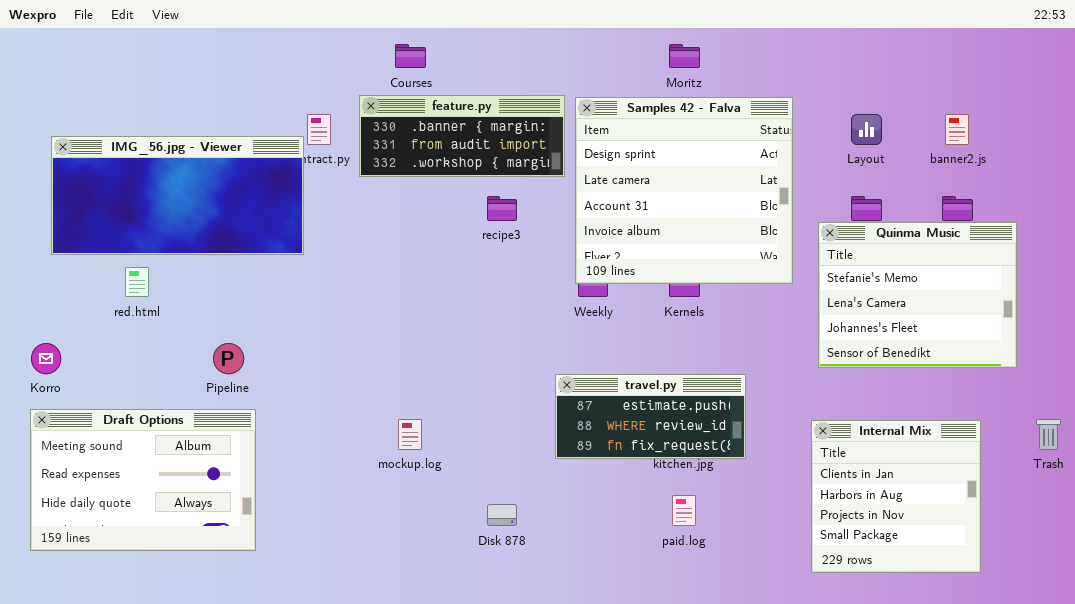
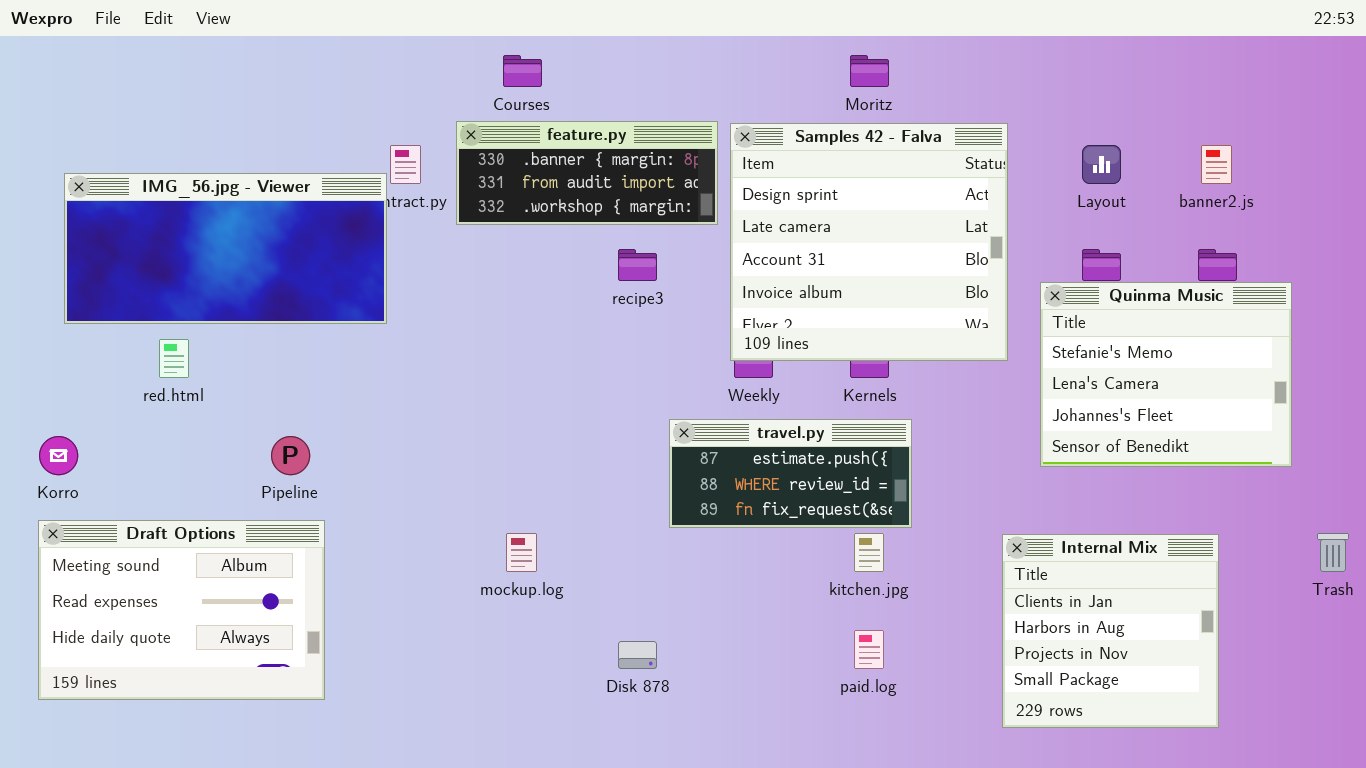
travel.py: [555,374,746,459] -> [669,419,912,528], moved
Internal Mix: [811,420,981,573] -> [1002,534,1219,728], moved

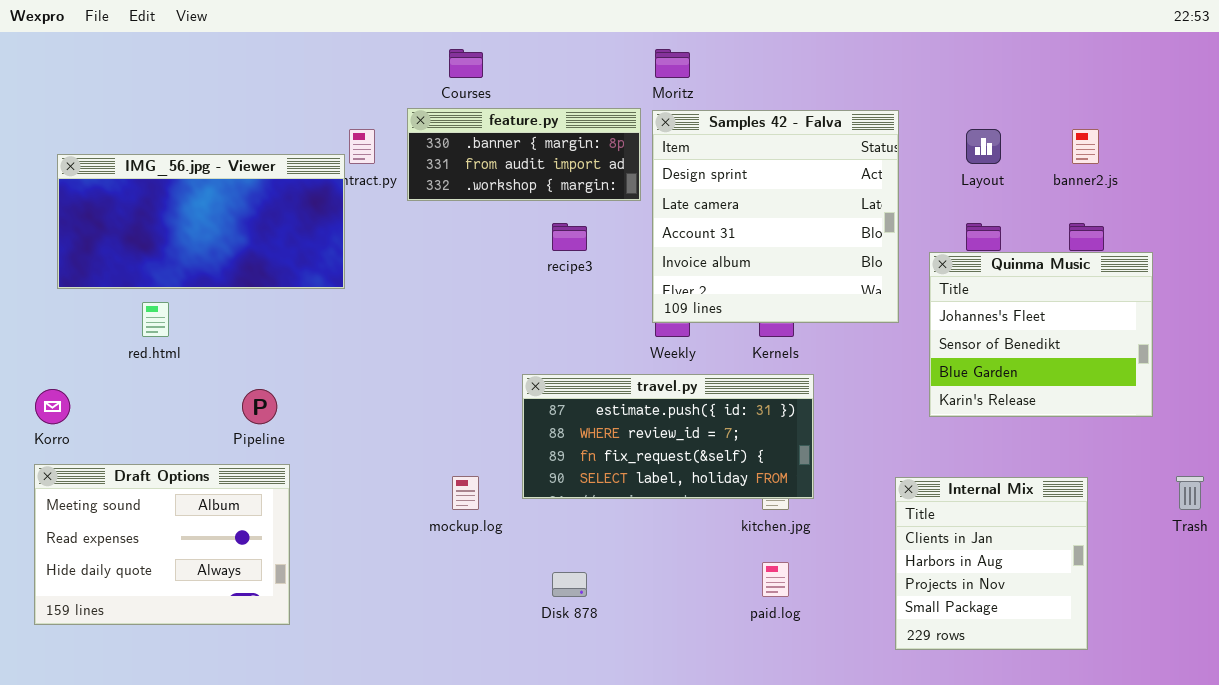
Moritz: [850,55,889,87] -> [655,49,690,78], moved
Quinma Music: [1040,282,1292,467] -> [929,252,1153,417], scrolled down 2 rows
travel.py: [669,419,912,528] -> [522,374,814,499], resized

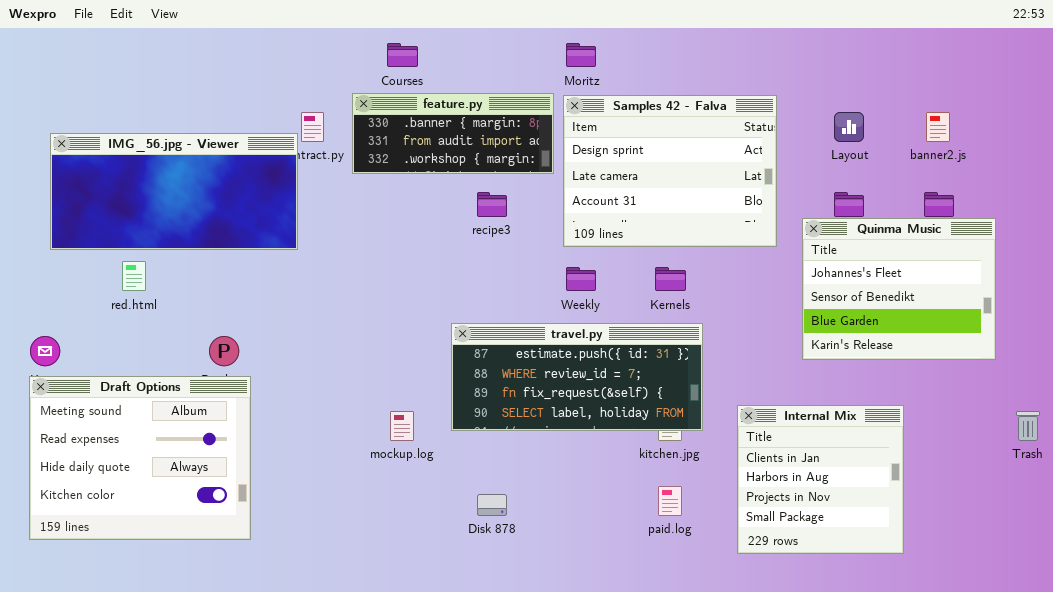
Samples 42 - Falva: [652,110,899,323] -> [563,95,777,247], resized
Draft Options: [34,464,290,625] -> [29,376,251,540], resized
Internal Mix: [895,477,1088,650] -> [737,405,904,554], moved

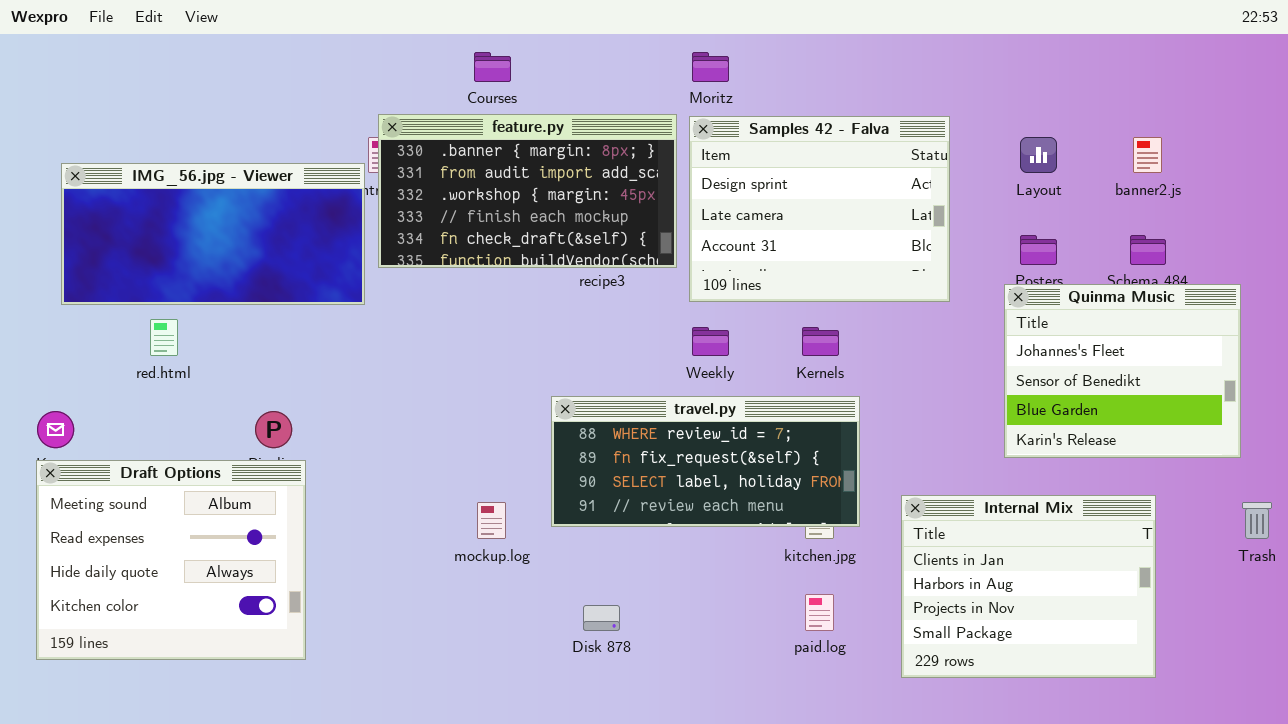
feature.py: [352,93,554,174] -> [378,114,677,268], resized
Quinma Music: [802,218,996,360] -> [1004,284,1241,458], moved
travel.py: [451,323,703,431] -> [551,396,860,527], scrolled down 1 row
Internal Mix: [737,405,904,554] -> [901,495,1156,678], resized

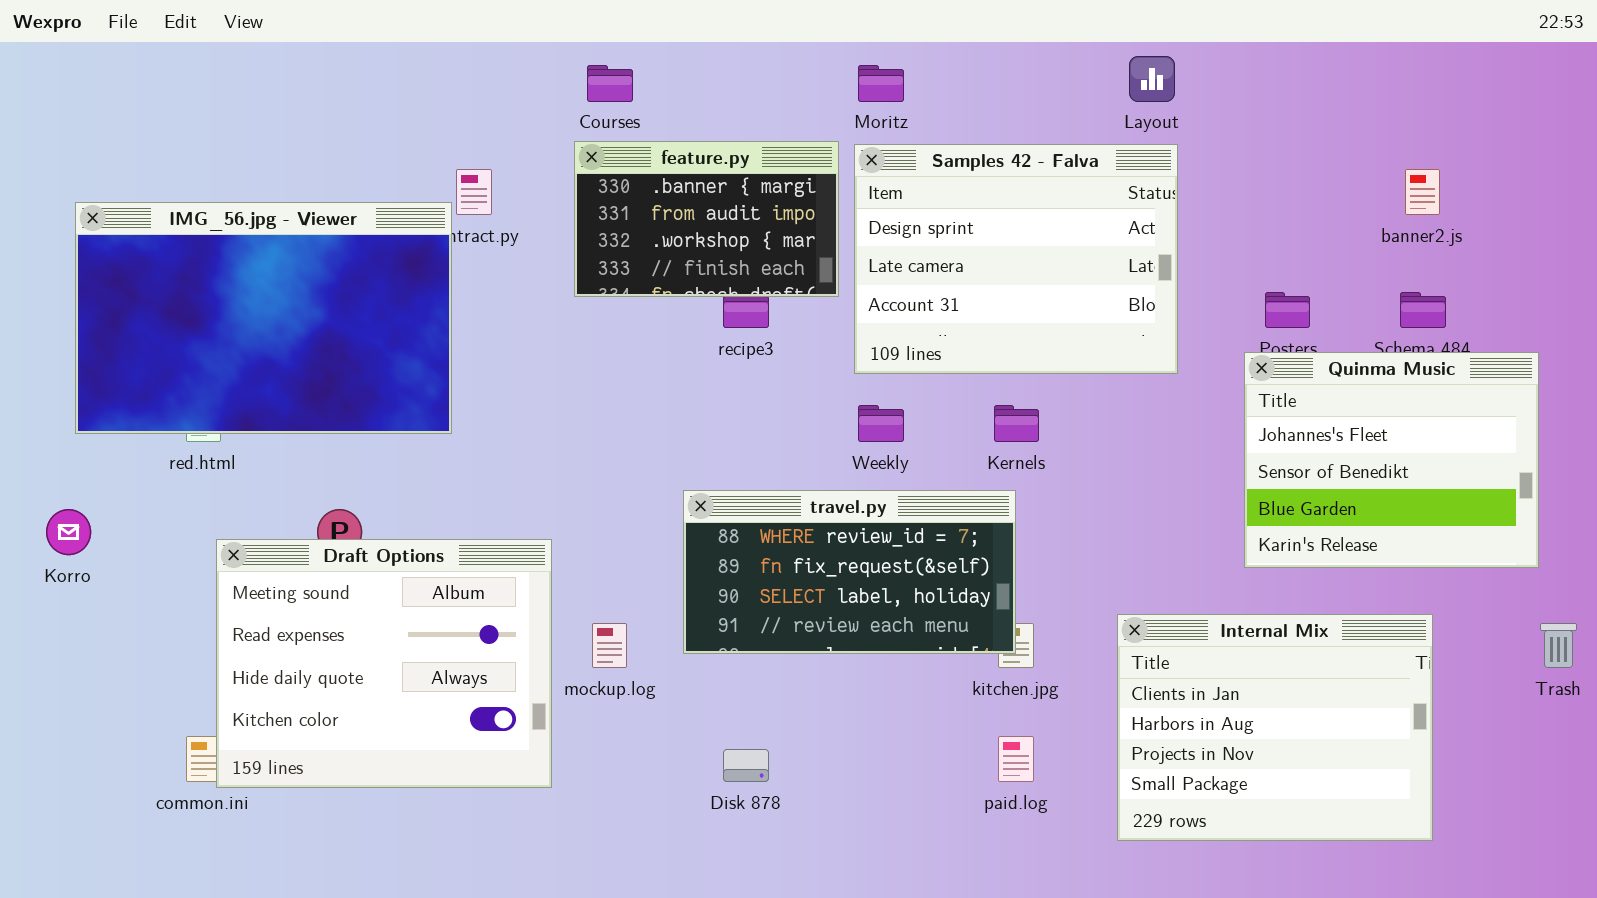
feature.py: [378,114,677,268] -> [574,141,839,297], resized
Layout: [1020,137,1057,173] -> [1129,56,1175,102], moved
IMG_56.jpg - Viewer: [61,163,365,305] -> [75,202,452,434], resized
travel.py: [551,396,860,527] -> [683,490,1016,654], resized
Draft Options: [36,460,306,660] -> [216,539,552,788], moved

